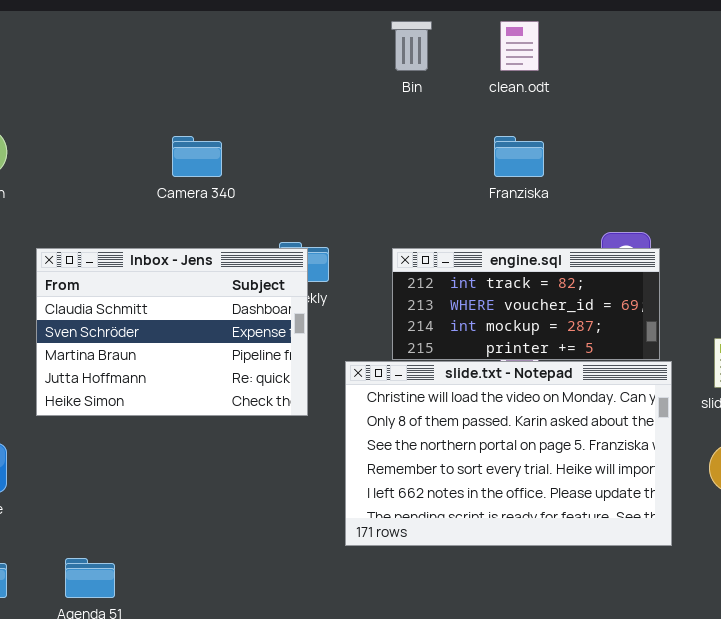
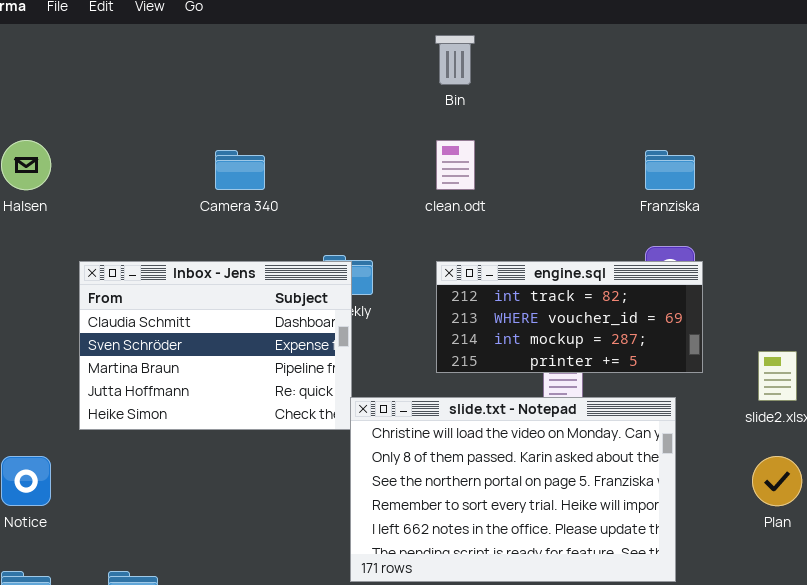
clean.odt: [500,21,539,71] -> [436,140,475,190], moved
Franziska: [494,136,544,177] -> [645,150,695,190], moved
slide.txt - Notepad: [345,361,672,546] -> [350,397,676,582], moved

